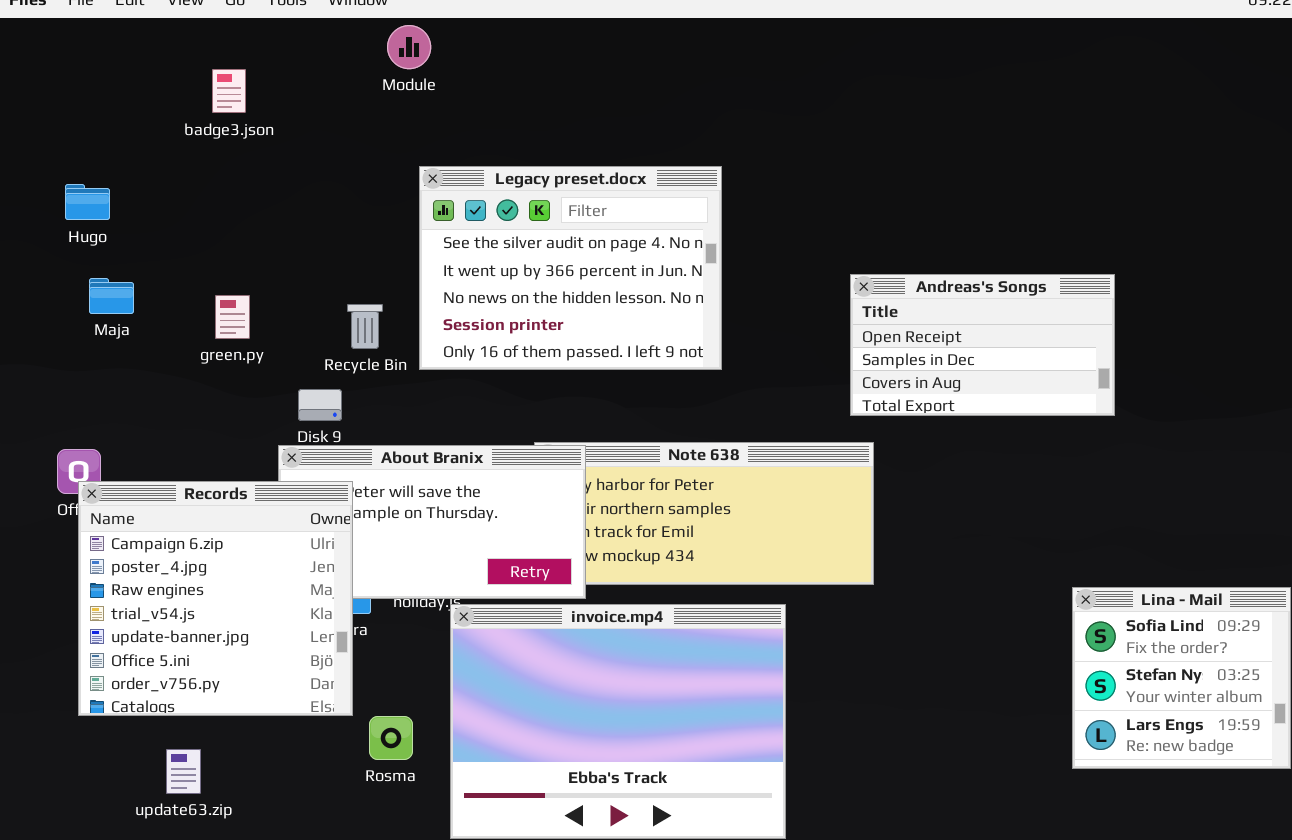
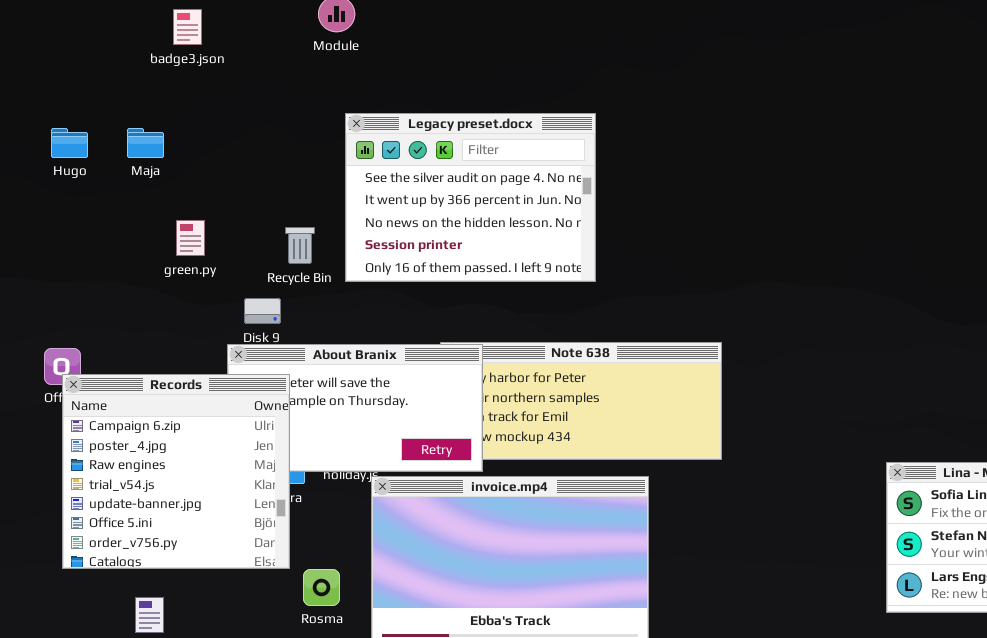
badge3.json: [212,69,246,113] -> [173,9,202,45], moved
Andreas's Songs: [850,274,1115,416] -> none, closed
Maja: [89,278,134,314] -> [127,128,164,158], moved

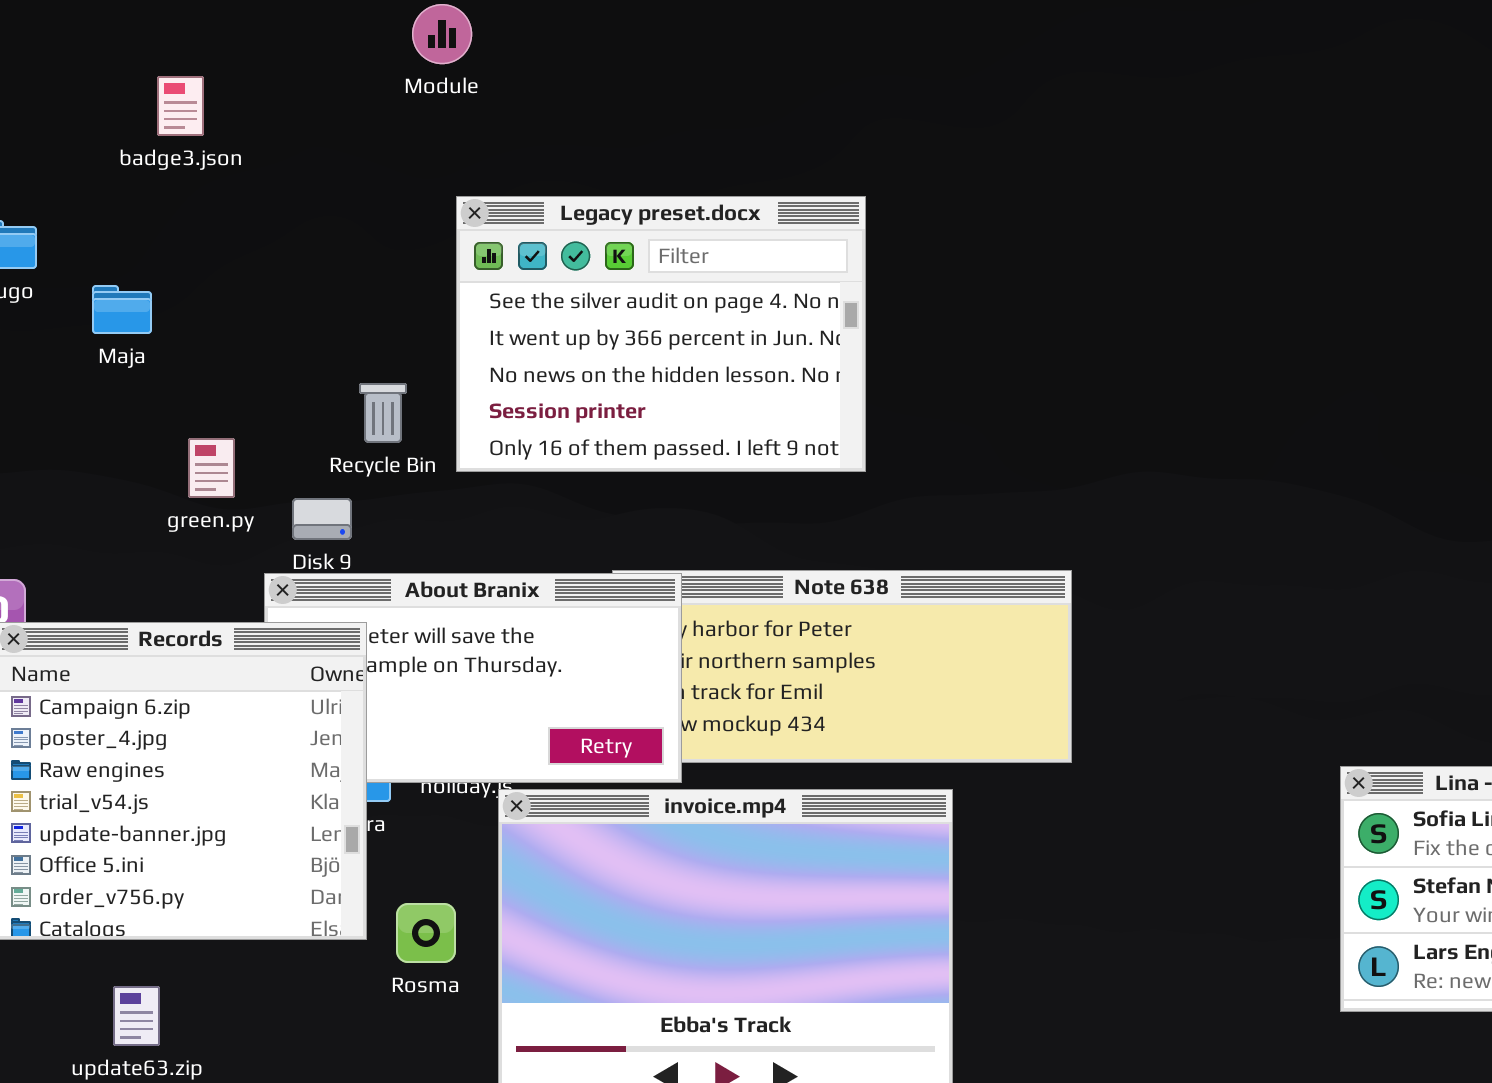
badge3.json: [173,9,202,45] -> [157,76,204,136], moved
Maja: [127,128,164,158] -> [92,285,152,334], moved
green.py: [176,220,205,256] -> [188,438,235,498], moved
Rosma: [303,569,340,606] -> [396,903,456,963], moved

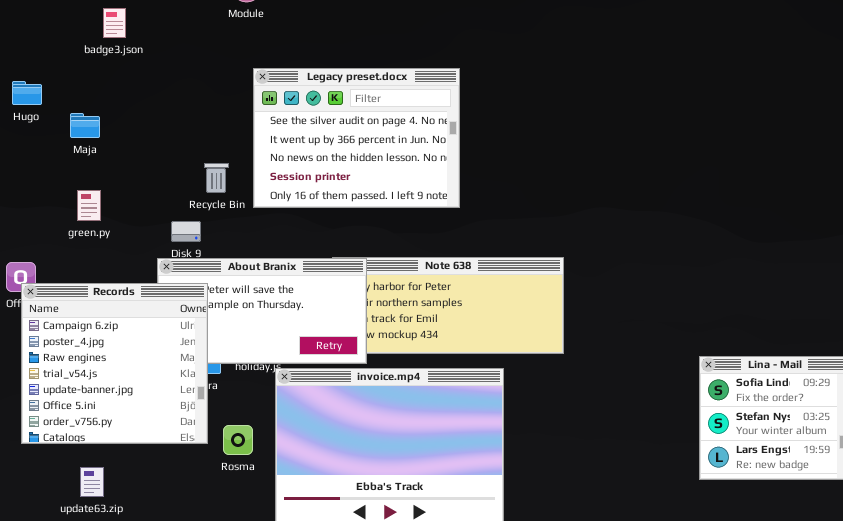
green.py: [188,438,235,498] -> [77,190,101,221], moved

